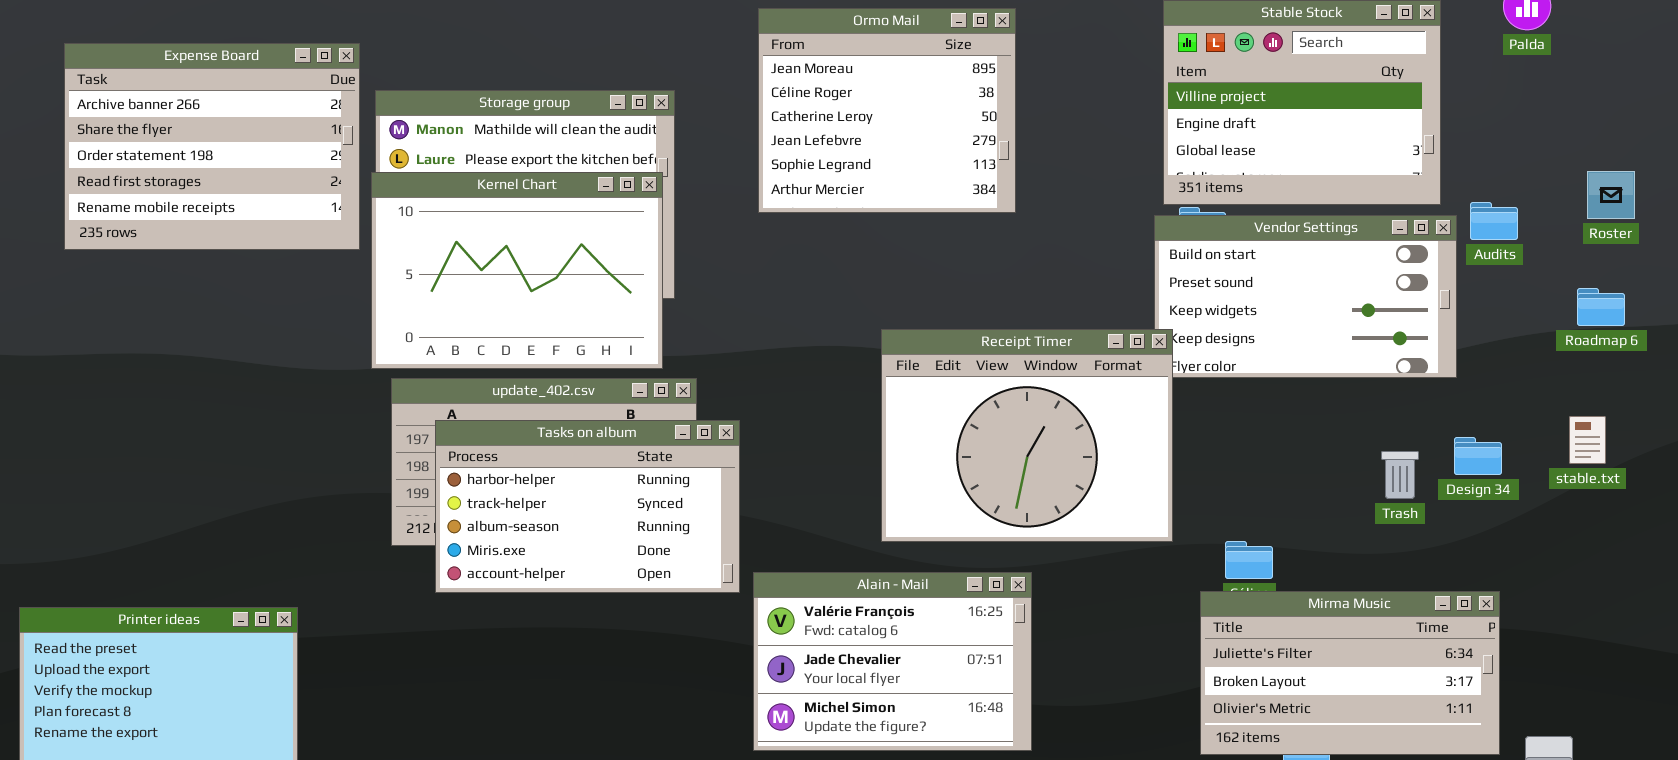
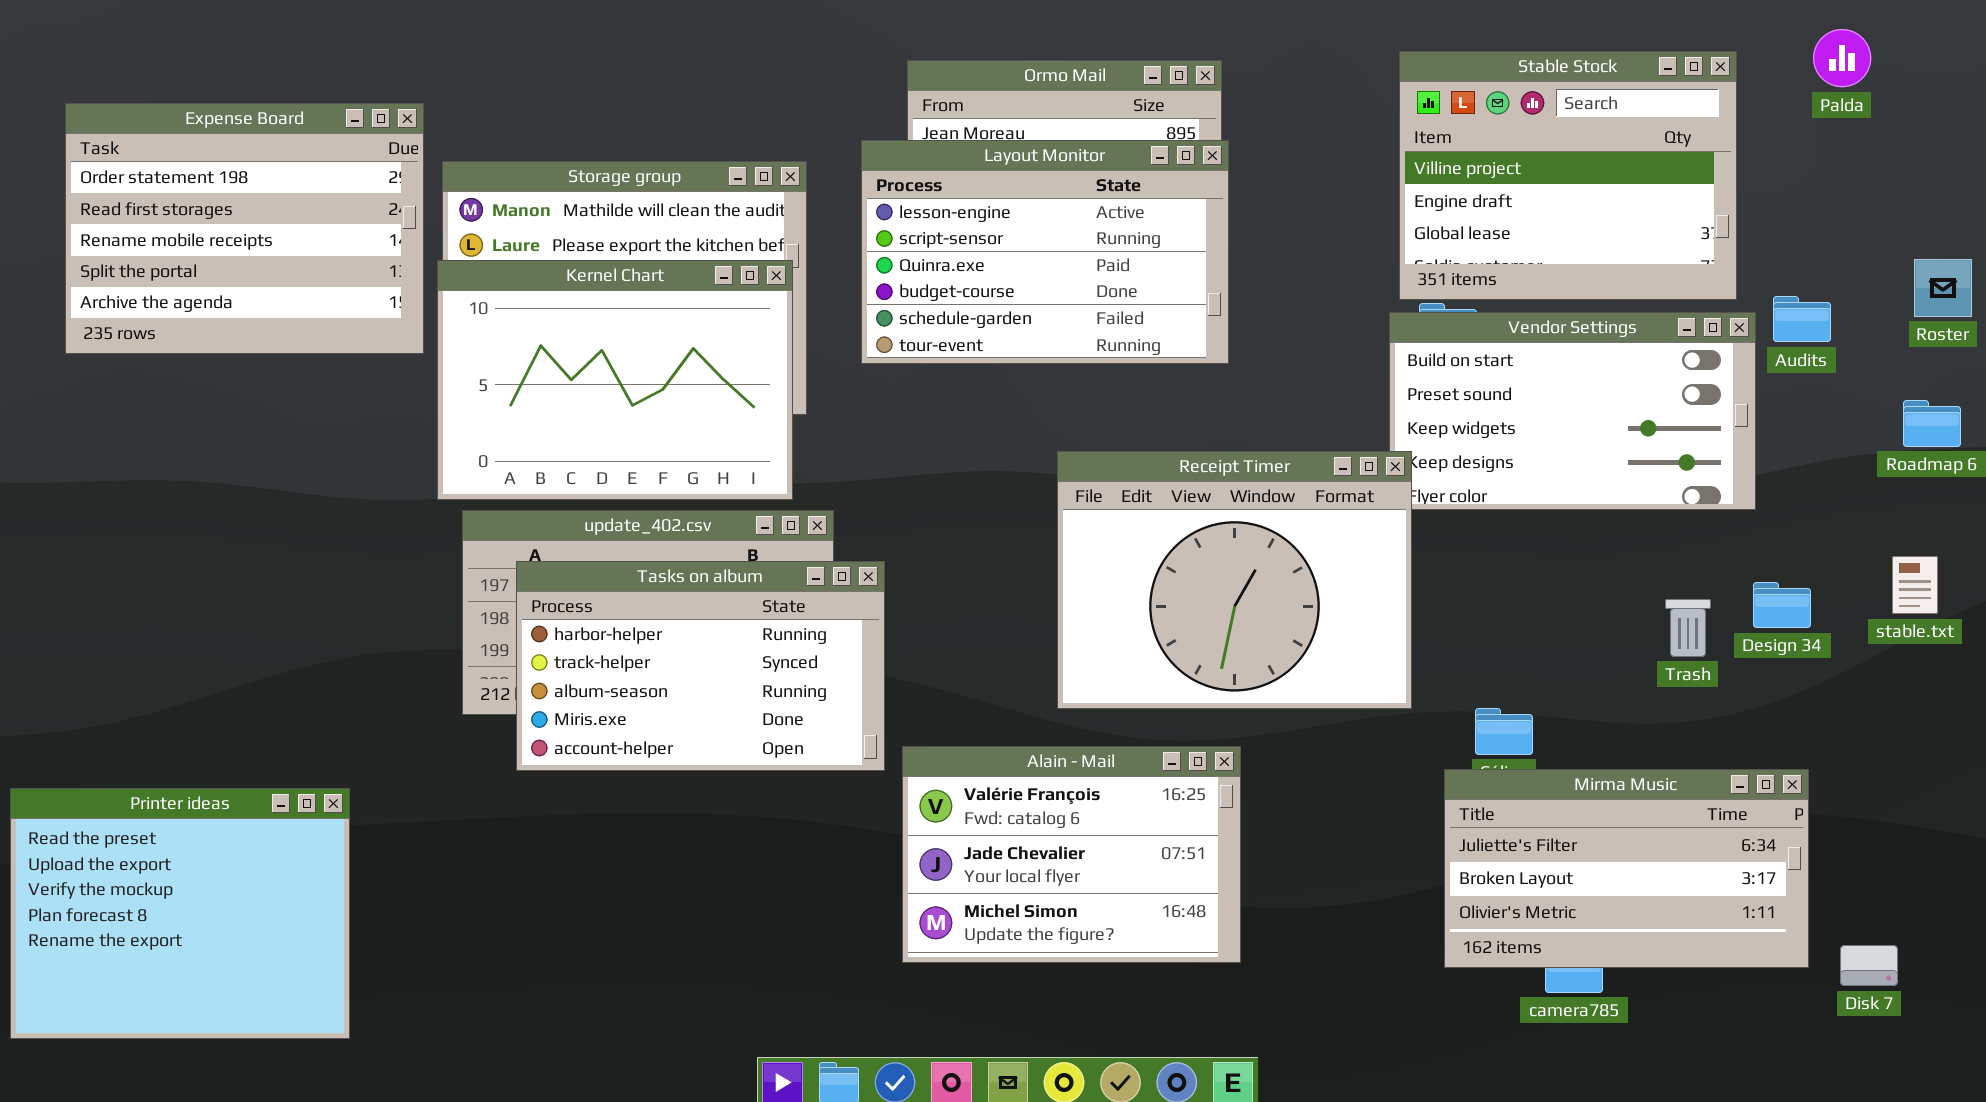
Expense Board: [64,43,360,250] -> [65,103,424,354], scrolled down 2 rows
Layout Monitor: none -> [861,140,1229,364], opened

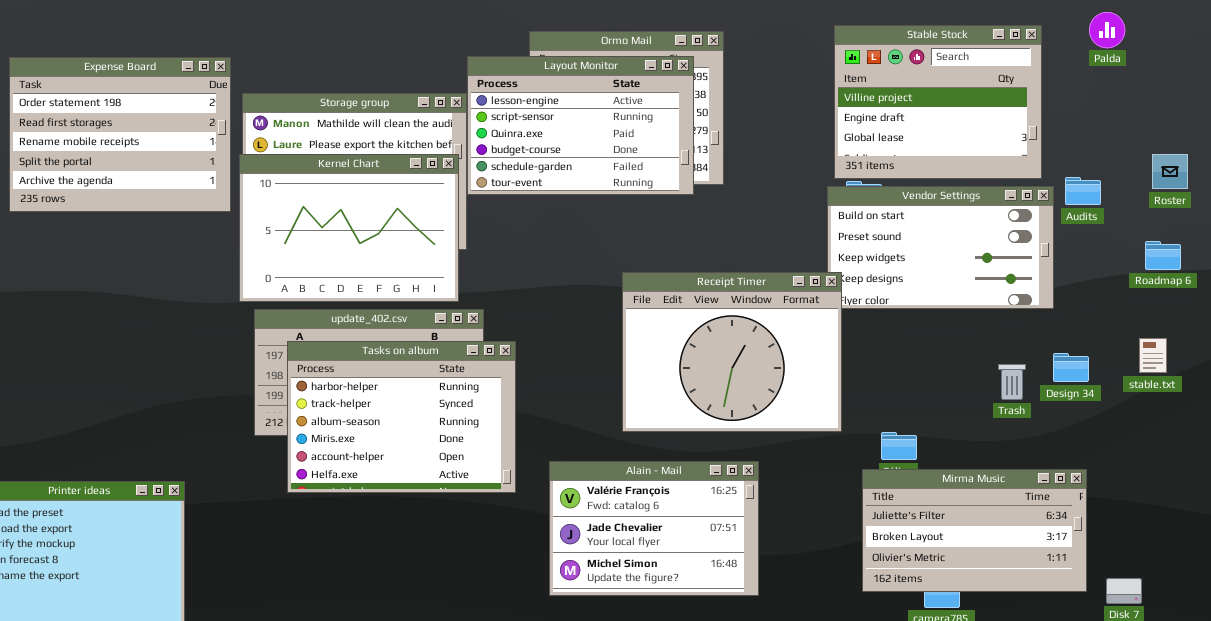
Layout Monitor: [861,140,1229,364] -> [467,56,694,195], moved
Tasks on album: [516,561,885,771] -> [287,341,516,493], resized
Alain - Mail: [902,746,1241,963] -> [549,461,759,596], moved

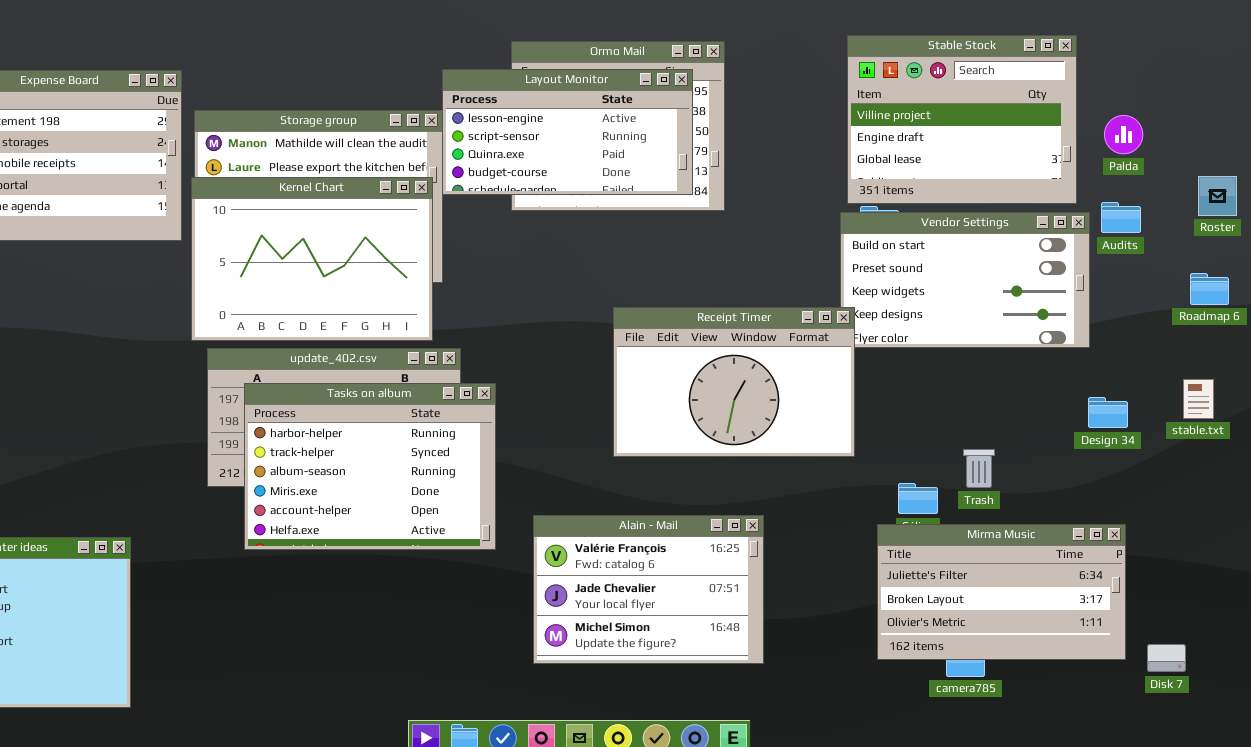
Palda: [1089,12,1125,48] -> [1104,115,1143,154], moved
Layout Monitor: [467,56,694,195] -> [442,69,693,195], resized
Receipt Timer: [622,272,842,432] -> [613,307,855,457], resized
Trash: [998,364,1026,400] -> [963,449,995,488], moved

